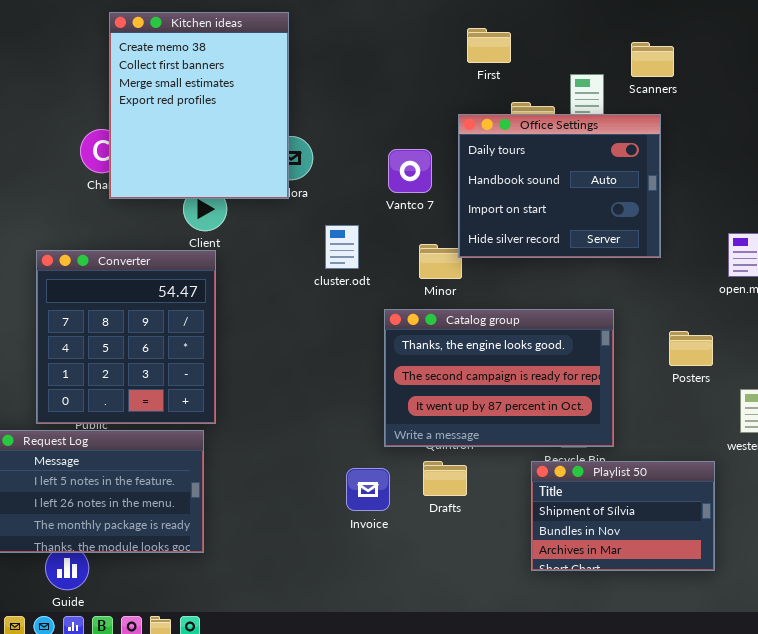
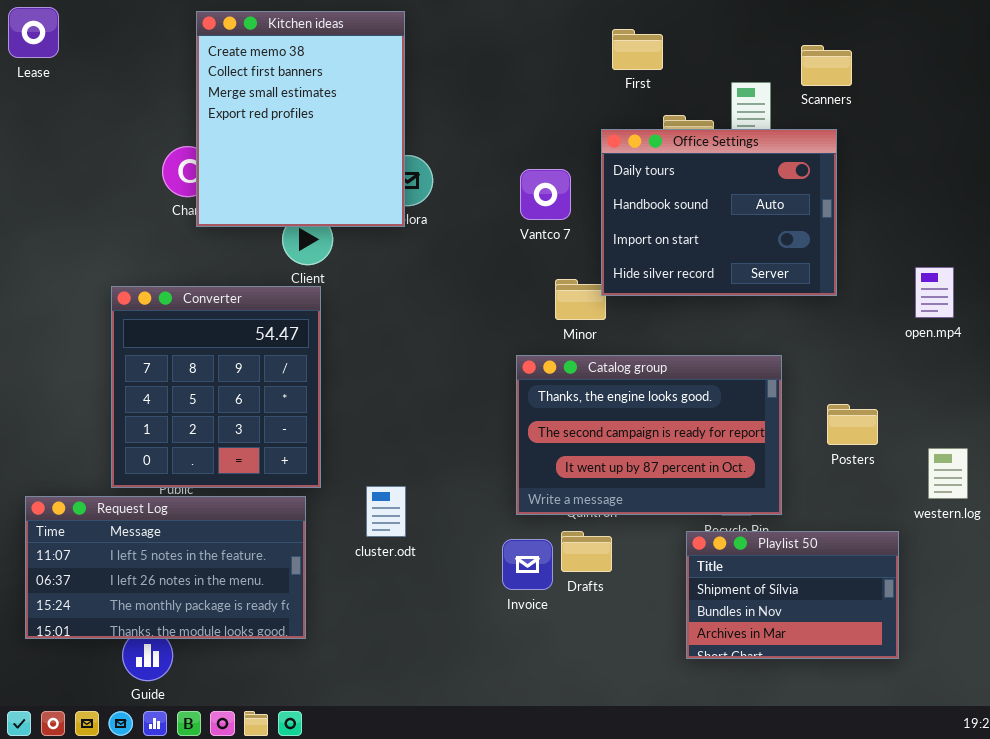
cluster.odt: [325,225,359,269] -> [366,486,406,537], moved
Posters: [669,331,713,366] -> [827,404,878,445], moved
Invoice: [346,468,390,511] -> [502,539,553,590], moved

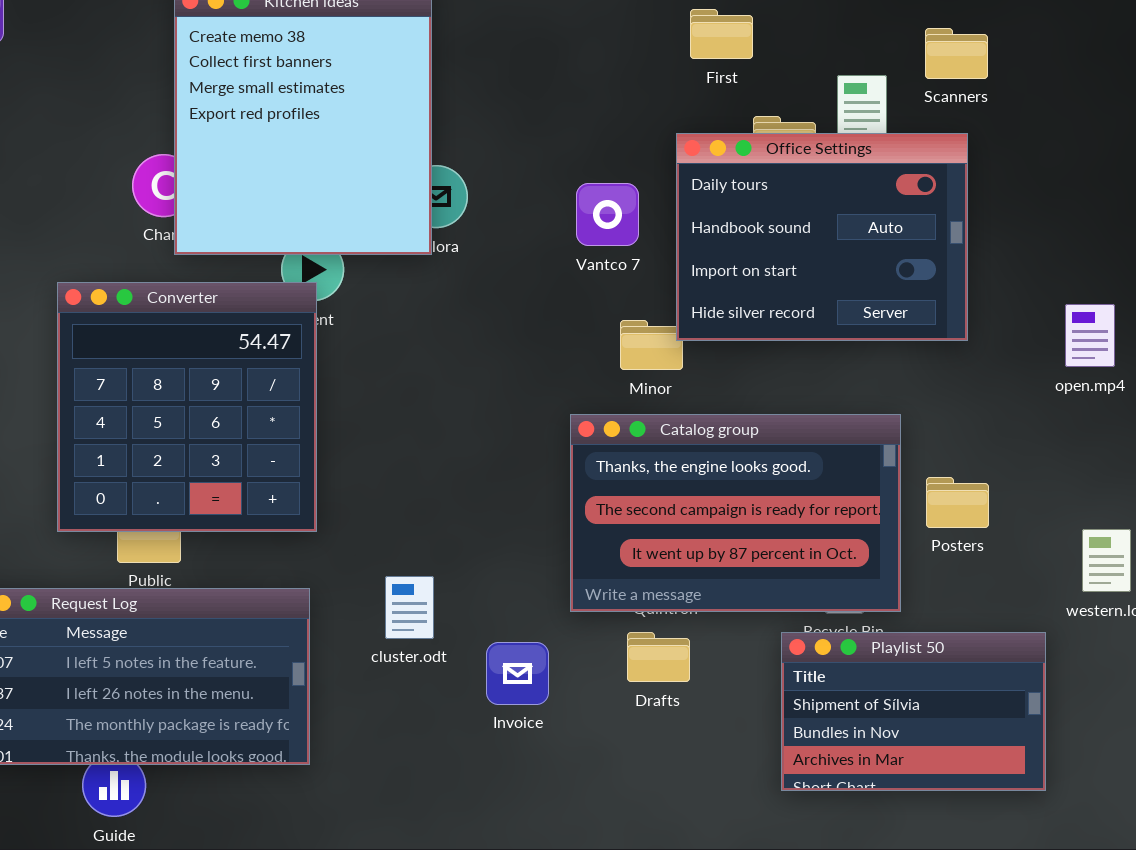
Converter: [111,286,321,488] -> [57,282,317,532], moved
Posters: [827,404,878,445] -> [926,477,989,528], moved
Invoice: [502,539,553,590] -> [486,642,549,705], moved

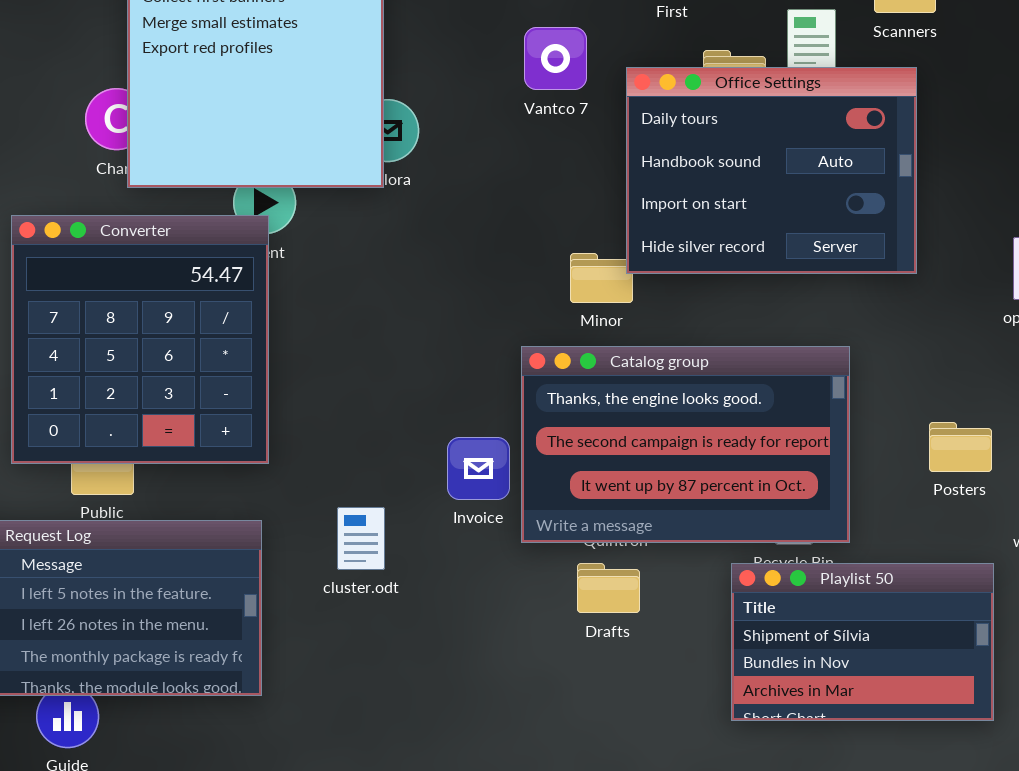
Vantco 7: [576,183,639,246] -> [524,27,587,90], moved
Posters: [926,477,989,528] -> [929,422,992,472], moved
Invoice: [486,642,549,705] -> [447,437,510,500], moved

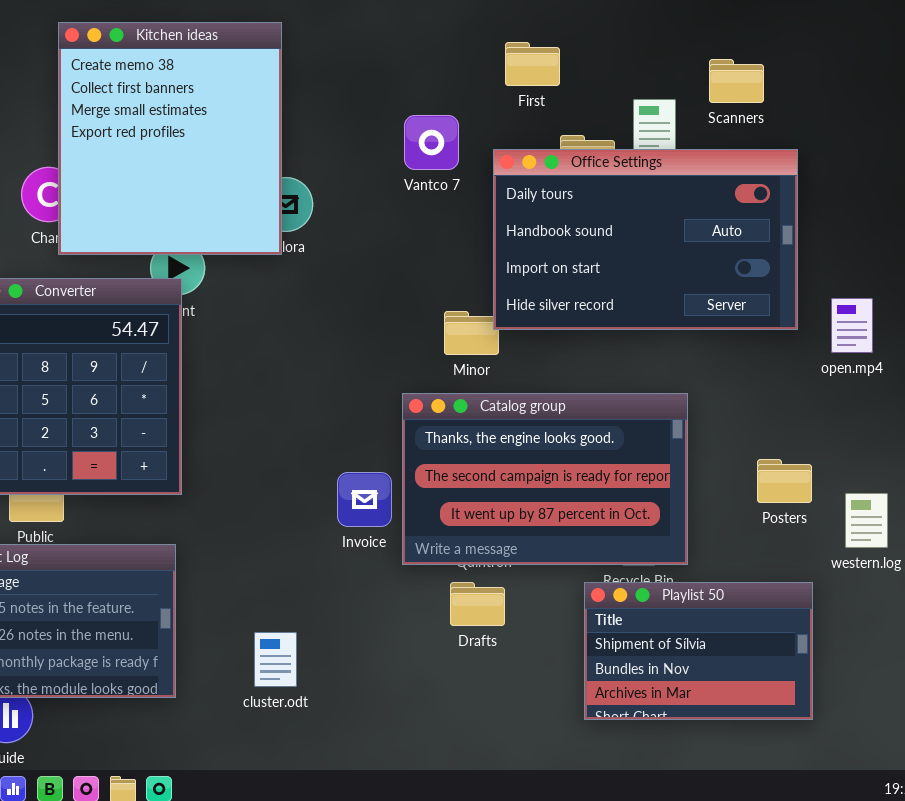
Office Settings: [626,67,917,274] -> [493,149,798,330], resized
cluster.odt: [337,507,385,570] -> [254,632,297,687], moved

